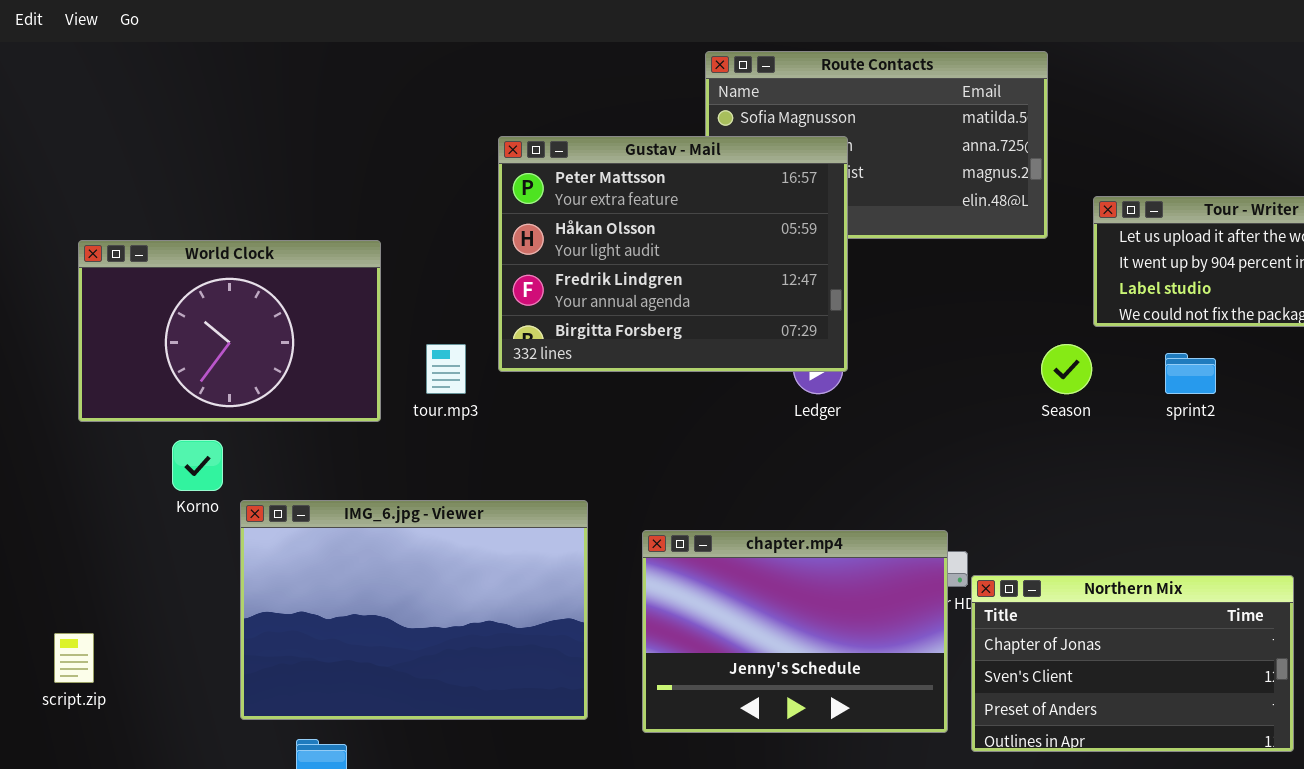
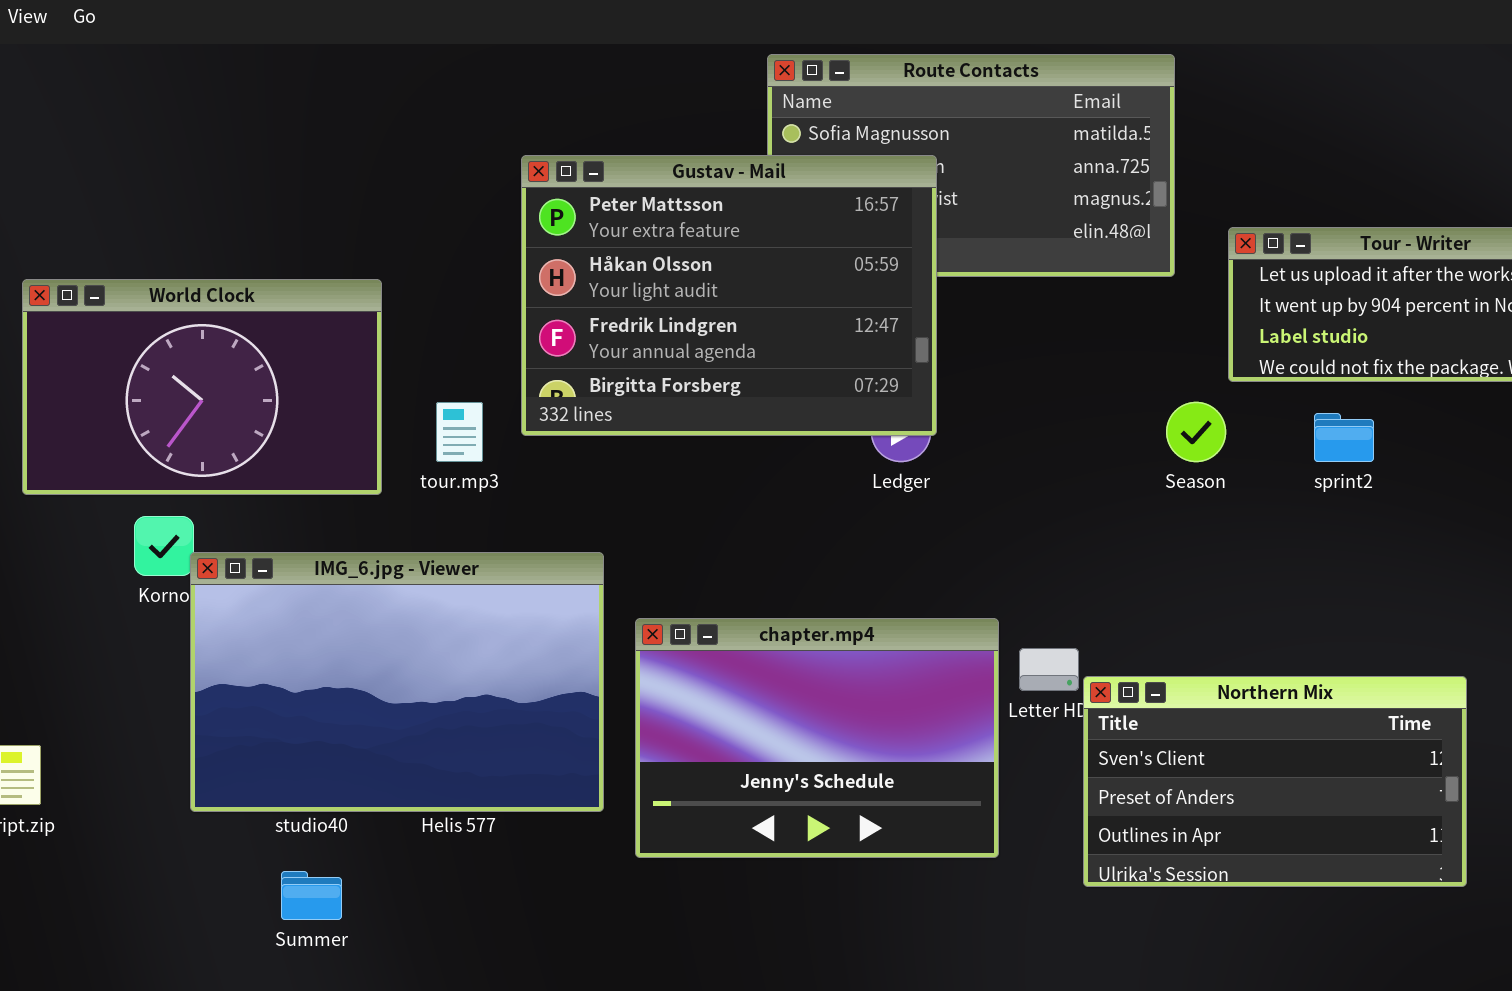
IMG_6.jpg - Viewer: [240,500,588,720] -> [190,552,604,812], moved
chapter.mp4: [642,530,948,733] -> [635,618,999,858], moved
Northern Mix: [971,575,1294,752] -> [1083,676,1467,887], scrolled down 1 row

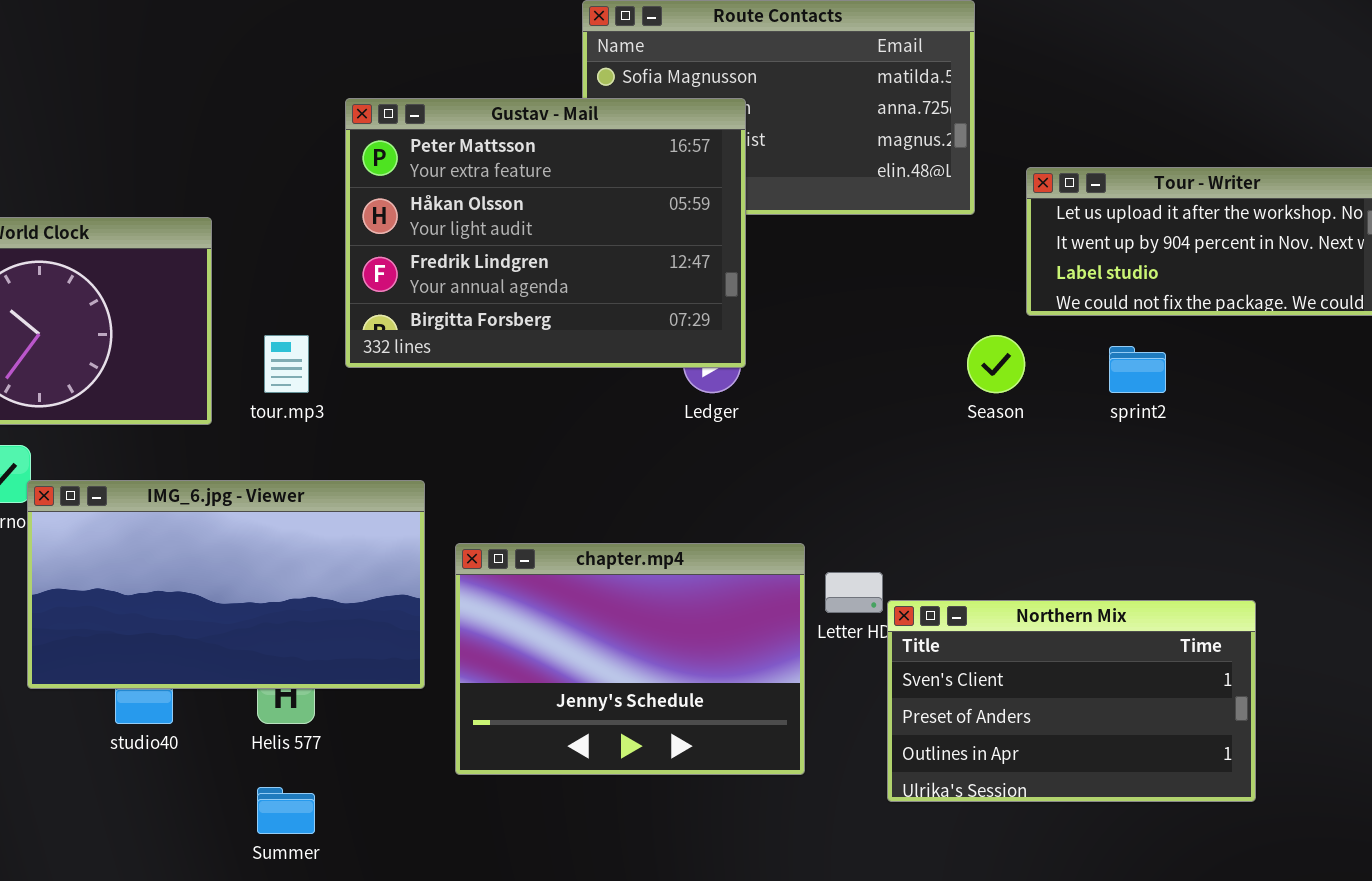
IMG_6.jpg - Viewer: [190,552,604,812] -> [27,480,425,689], resized
Summer: [281,871,342,920] -> [257,787,315,834], moved

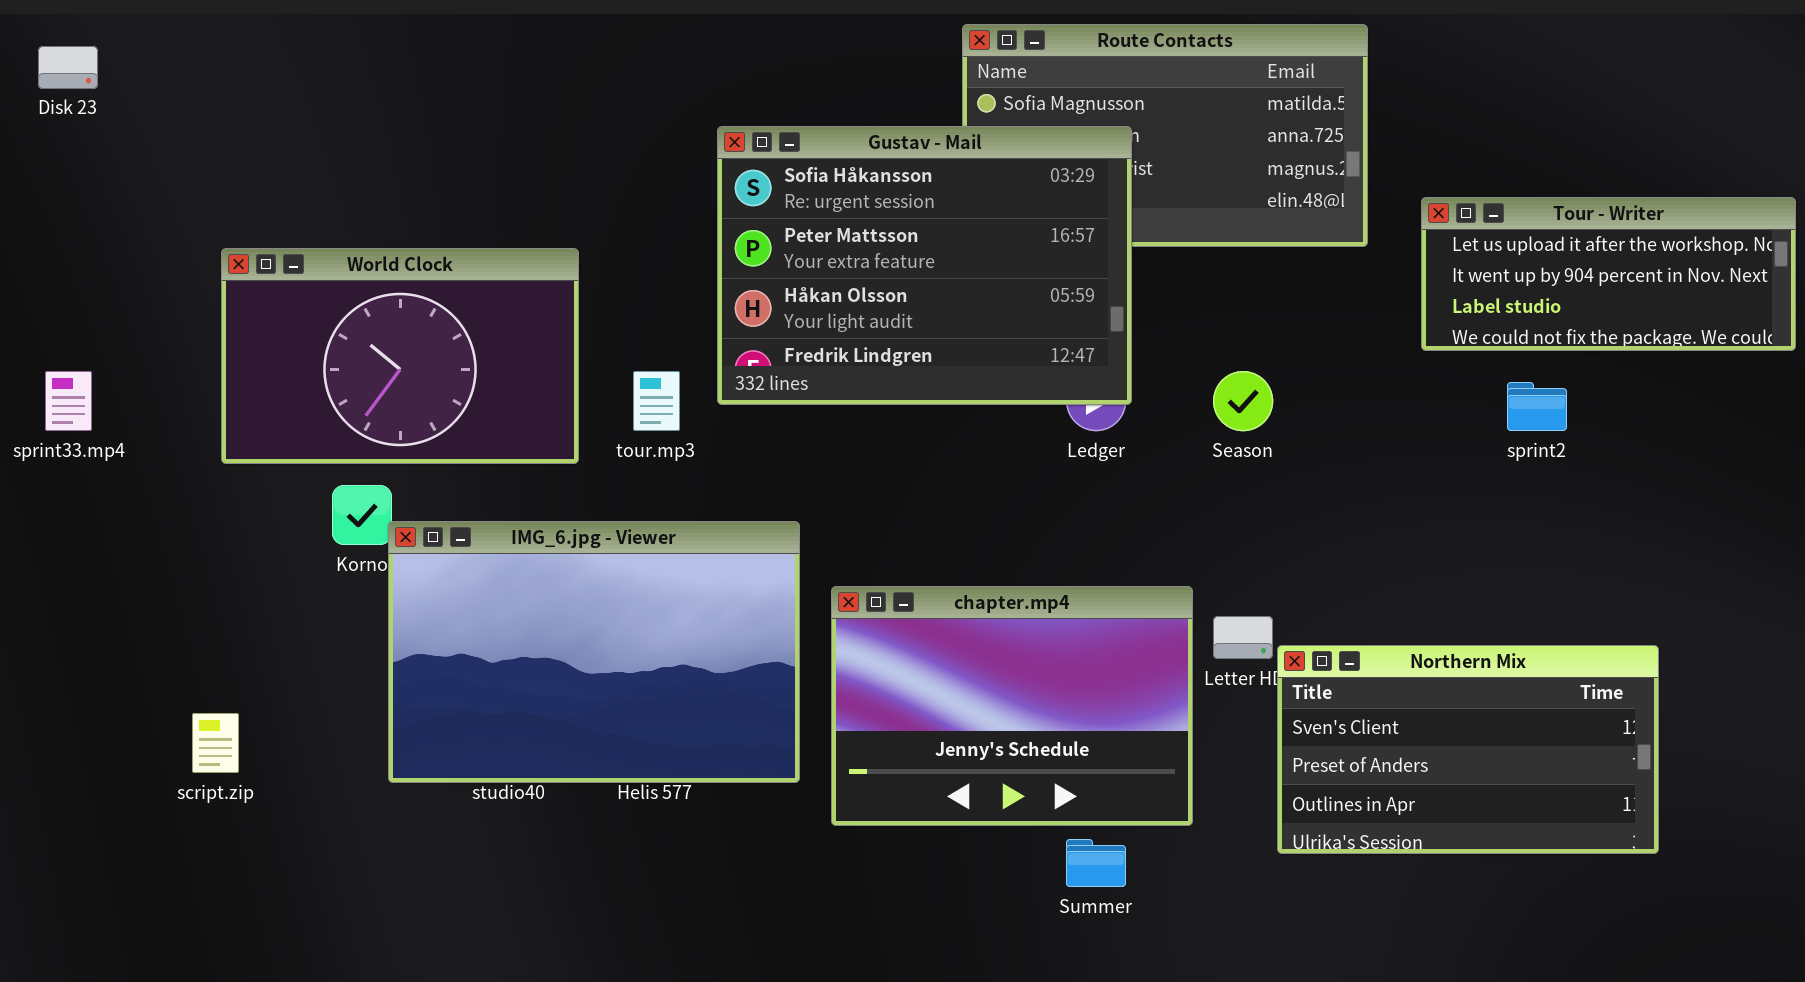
Gustav - Mail: [345,98,746,368] -> [717,126,1132,405], scrolled up 1 row
Season: [967,335,1025,393] -> [1213,371,1273,431], moved
IMG_6.jpg - Viewer: [27,480,425,689] -> [388,521,800,783], resized
Summer: [257,787,315,834] -> [1066,839,1126,887], moved

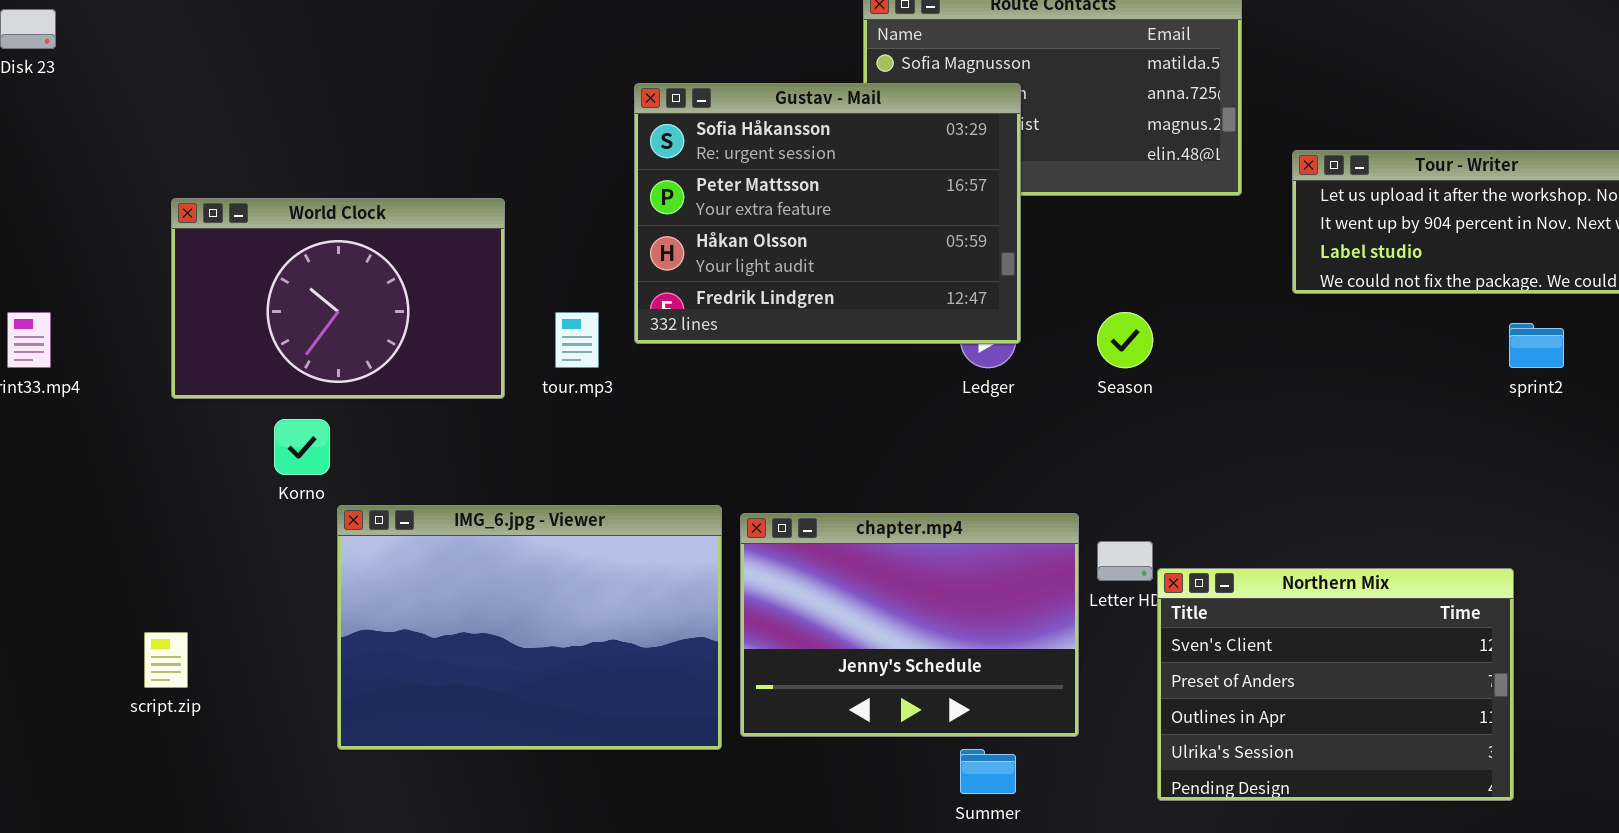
sprint2: [1507,382,1567,431] -> [1509,323,1564,368], moved
IMG_6.jpg - Viewer: [388,521,800,783] -> [337,505,722,750], moved
Northern Mix: [1277,645,1659,854] -> [1157,568,1514,801], resized

